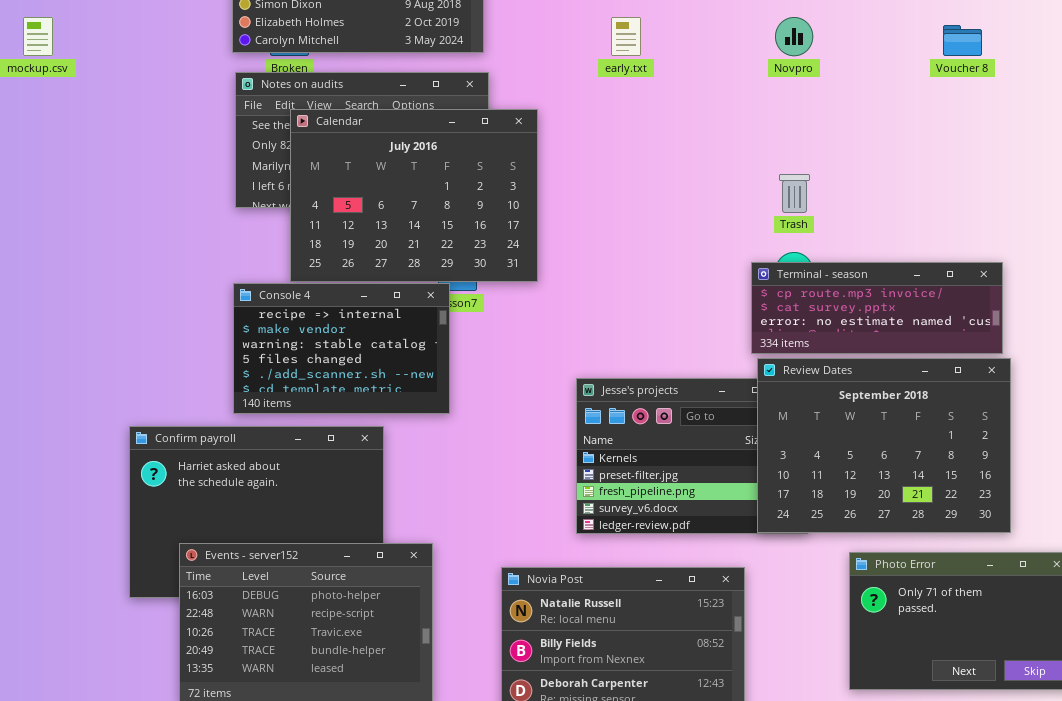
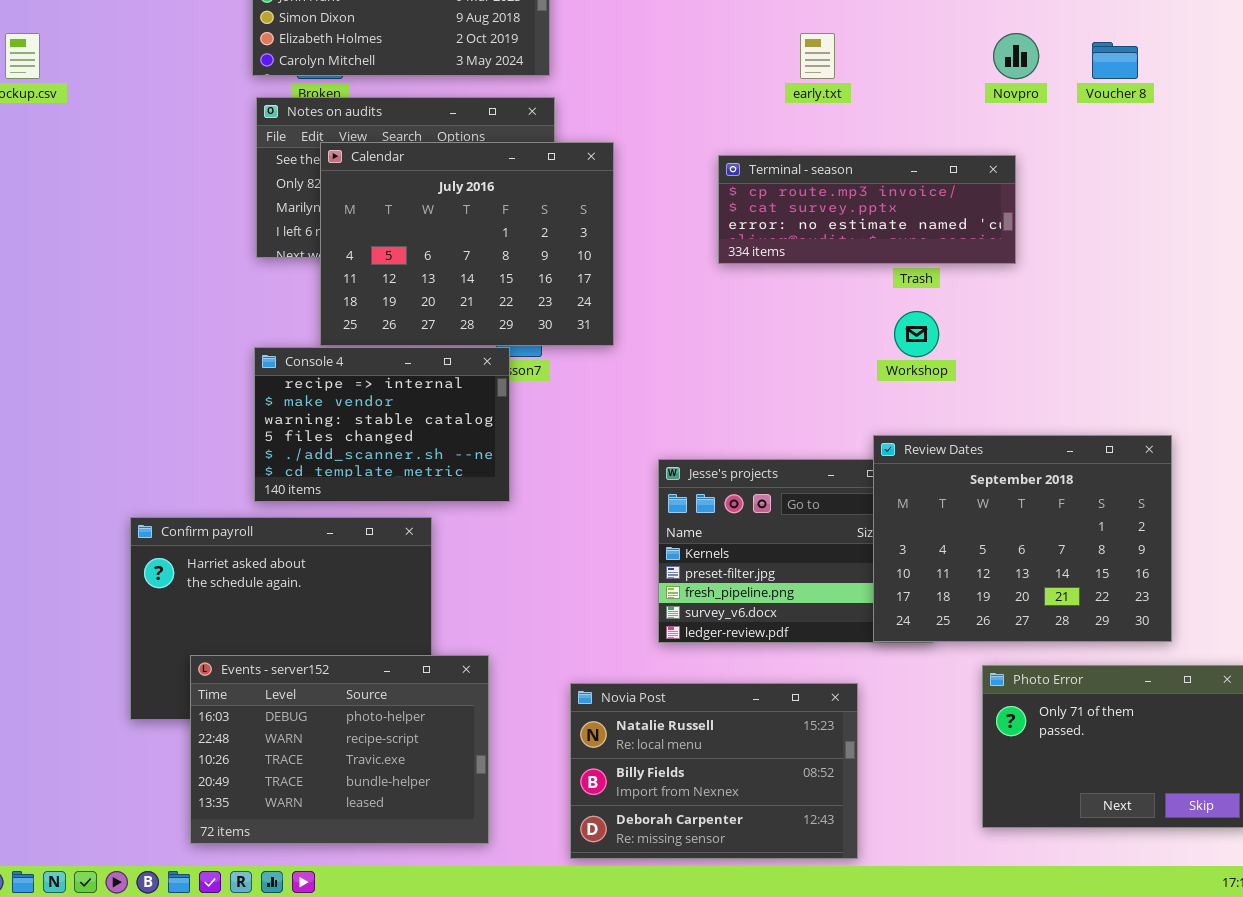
early.txt: [611,17,641,56] -> [800,33,835,79], moved
Novpro: [775,17,813,56] -> [993,33,1039,79], moved
Terminal - season: [751,262,1003,354] -> [718,155,1016,264], moved

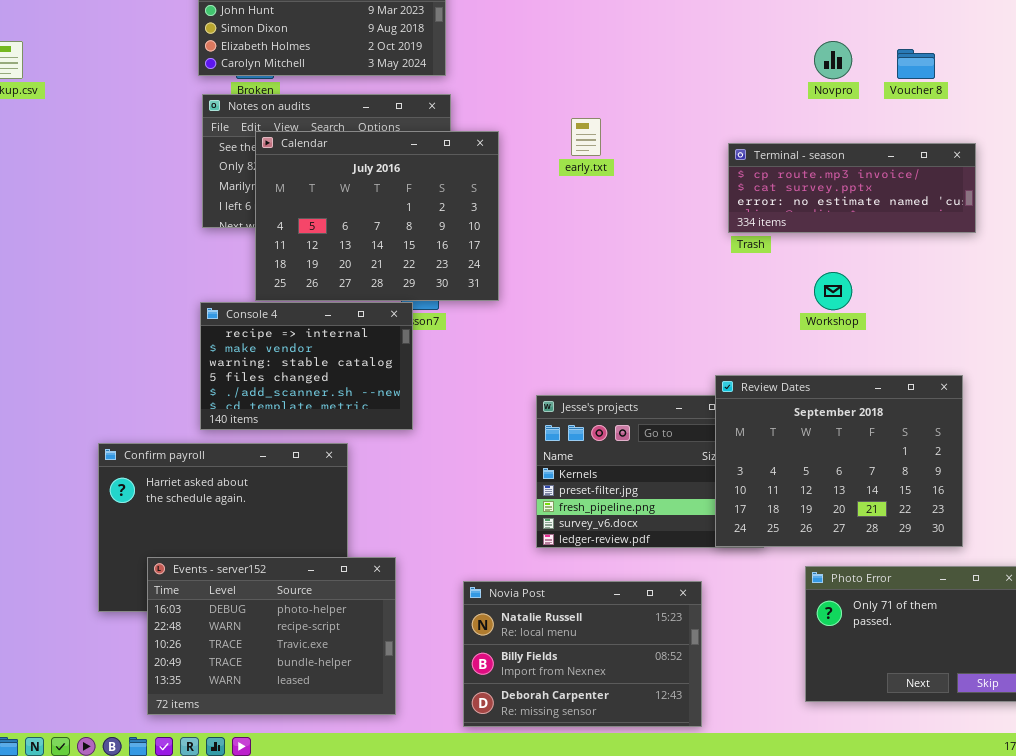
early.txt: [800,33,835,79] -> [571,118,601,156], moved
Terminal - season: [718,155,1016,264] -> [728,143,976,233], moved
Workshop: [894,311,939,357] -> [814,272,852,310], moved

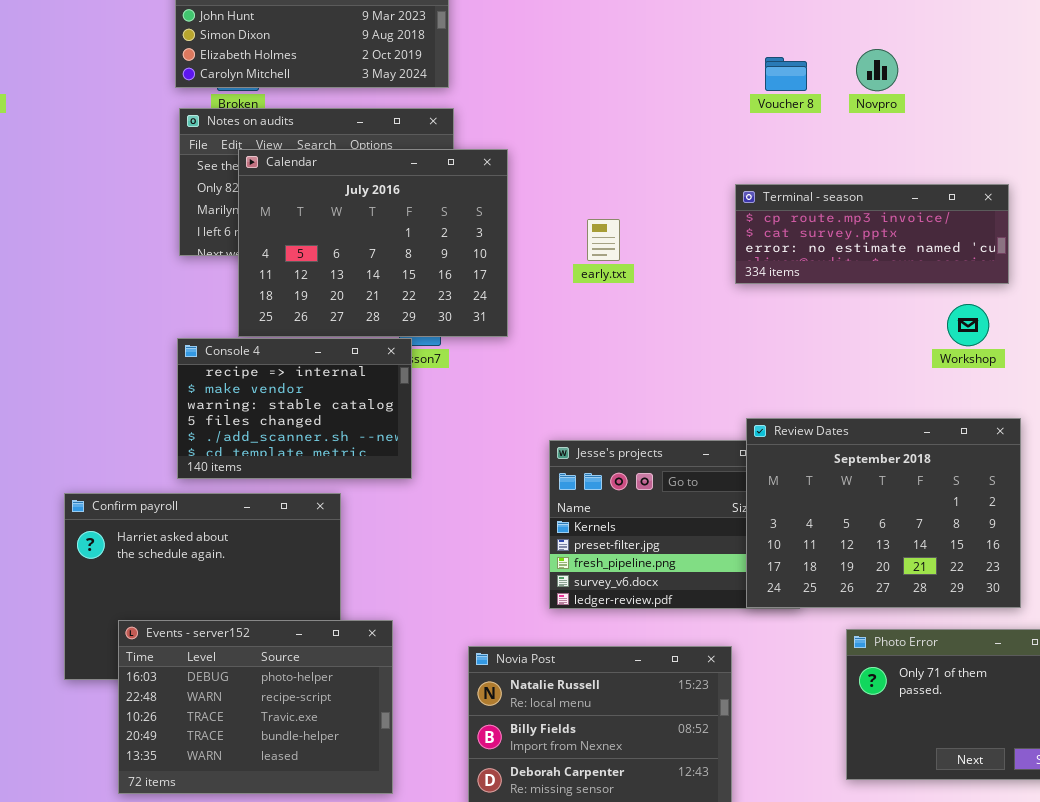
Voucher 8: [897,49,935,79] -> [765,57,807,91], moved
early.txt: [571,118,601,156] -> [587,219,620,261], moved
Terminal - season: [728,143,976,233] -> [735,184,1009,284], moved
Workshop: [814,272,852,310] -> [947,304,989,346], moved

